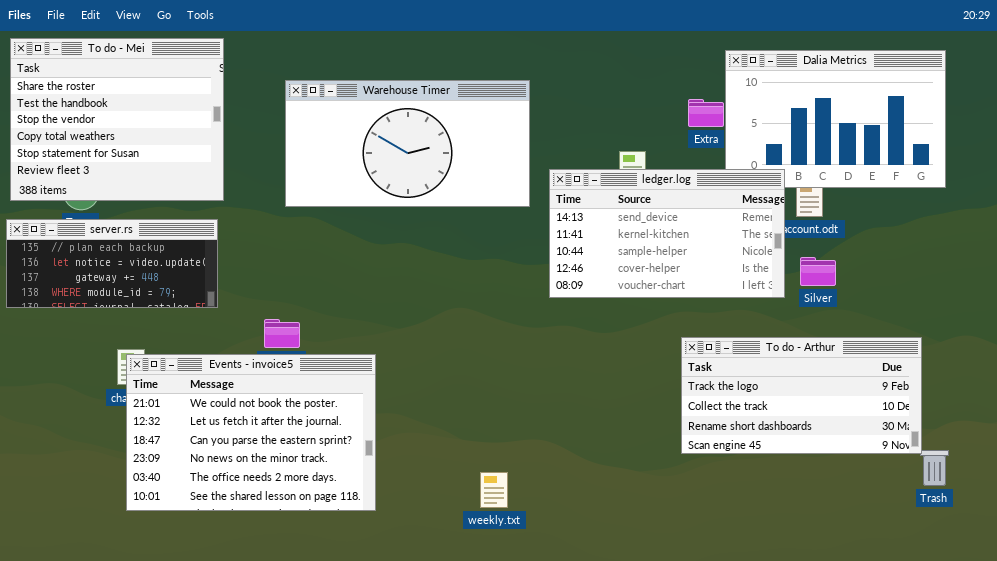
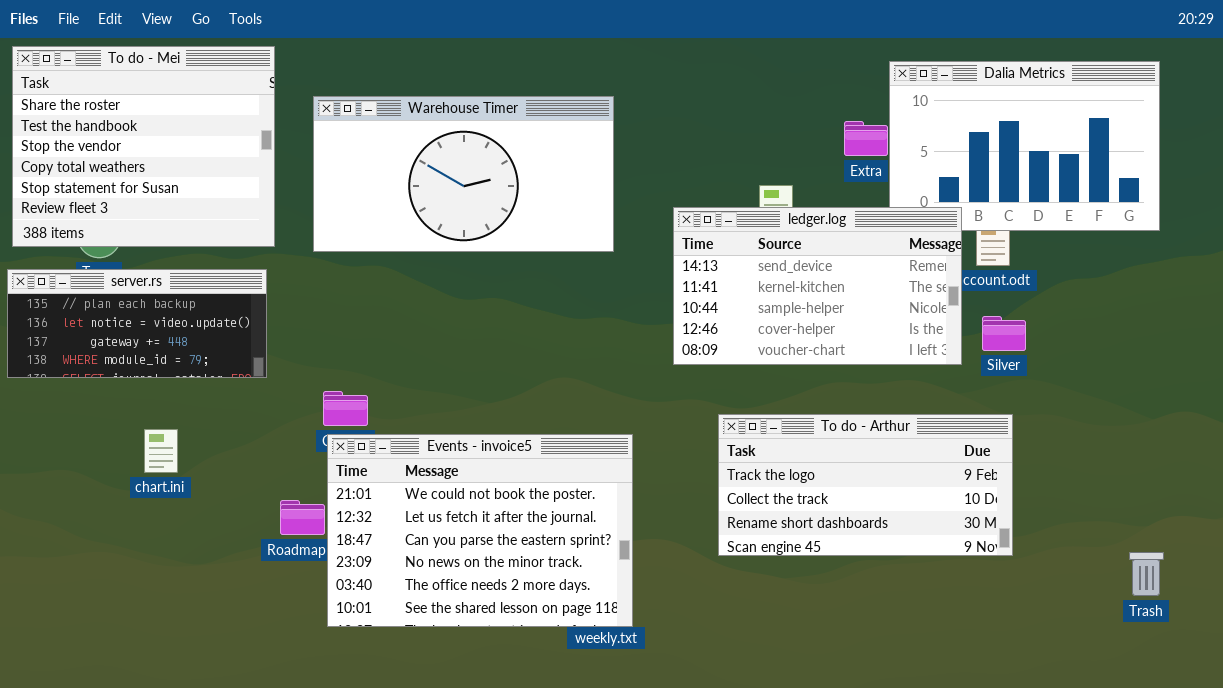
Warehouse Timer: [285,80,530,207] -> [313,96,614,252], moved
To do - Arthur: [681,337,922,454] -> [718,414,1013,556], moved
Events - invoice5: [126,354,376,511] -> [327,434,633,627], moved

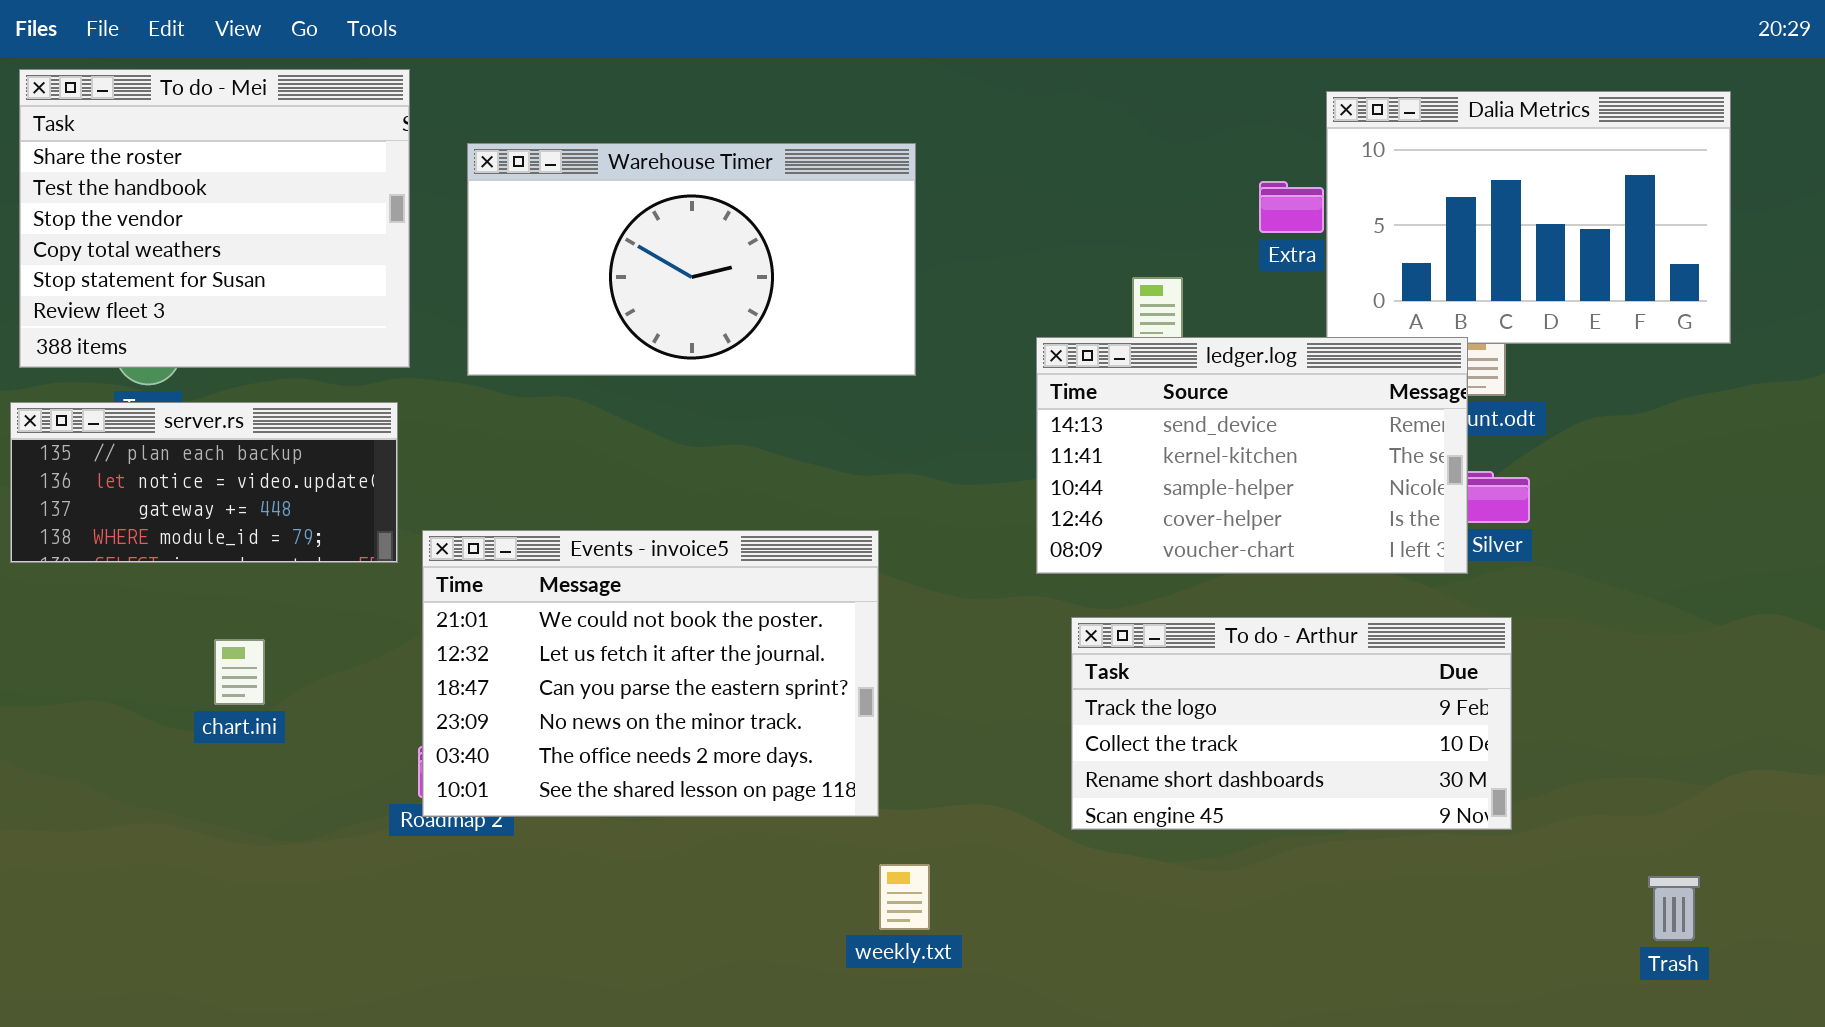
ledger.log: [673,207,962,365] -> [1036,337,1468,574], moved
Events - invoice5: [327,434,633,627] -> [422,530,879,817], moved
Trash: [1129,552,1164,596] -> [1648,876,1700,941], moved

